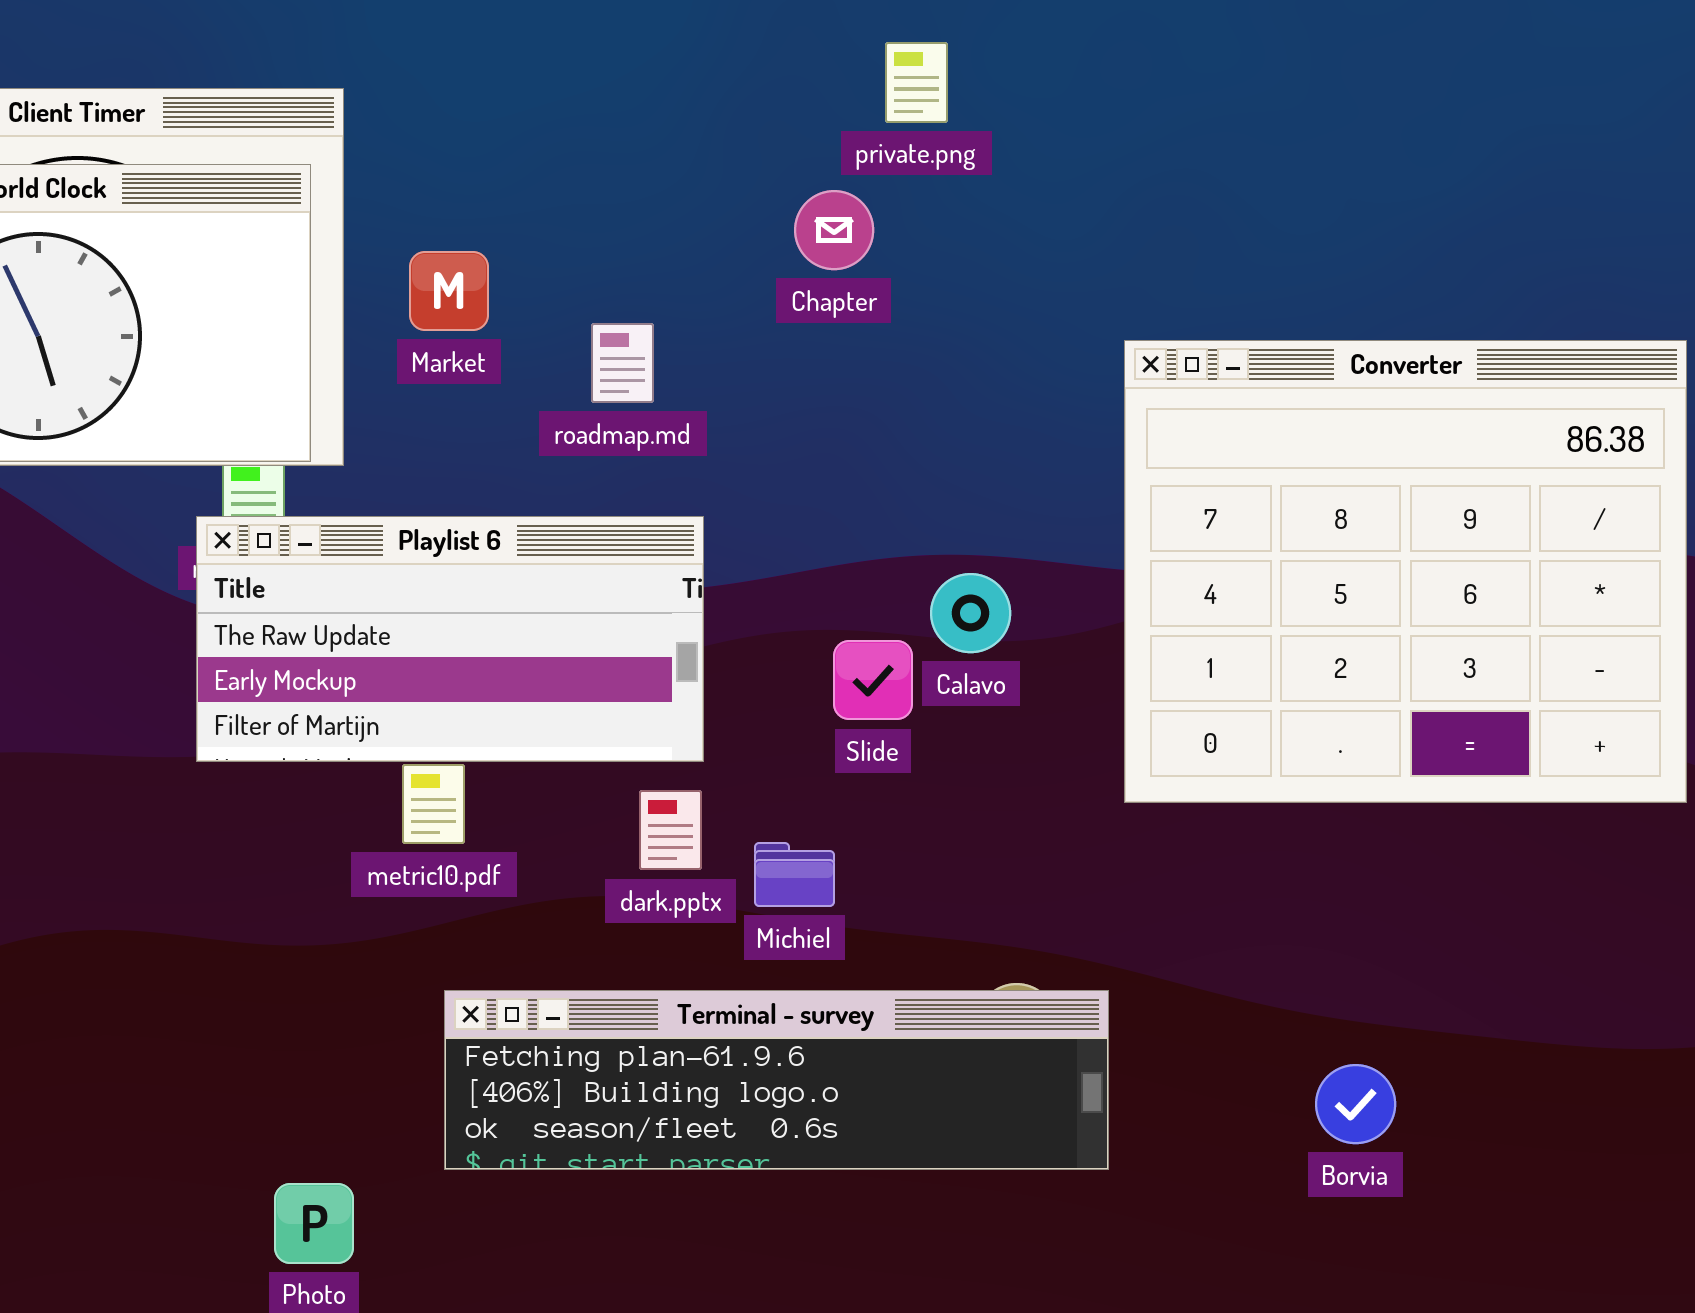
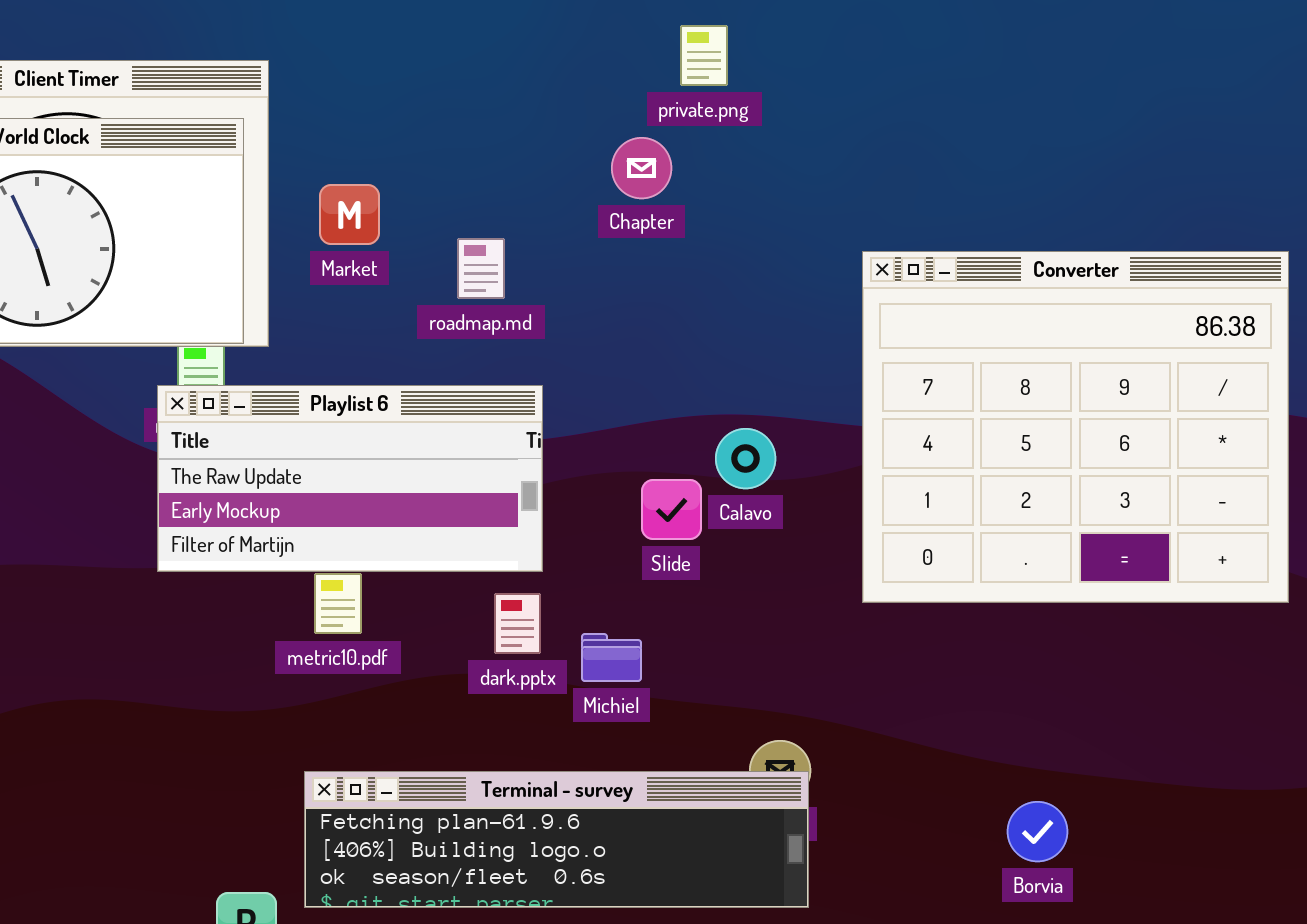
Terminal - survey: [444,990,1109,1170] -> [304,771,809,908], moved

